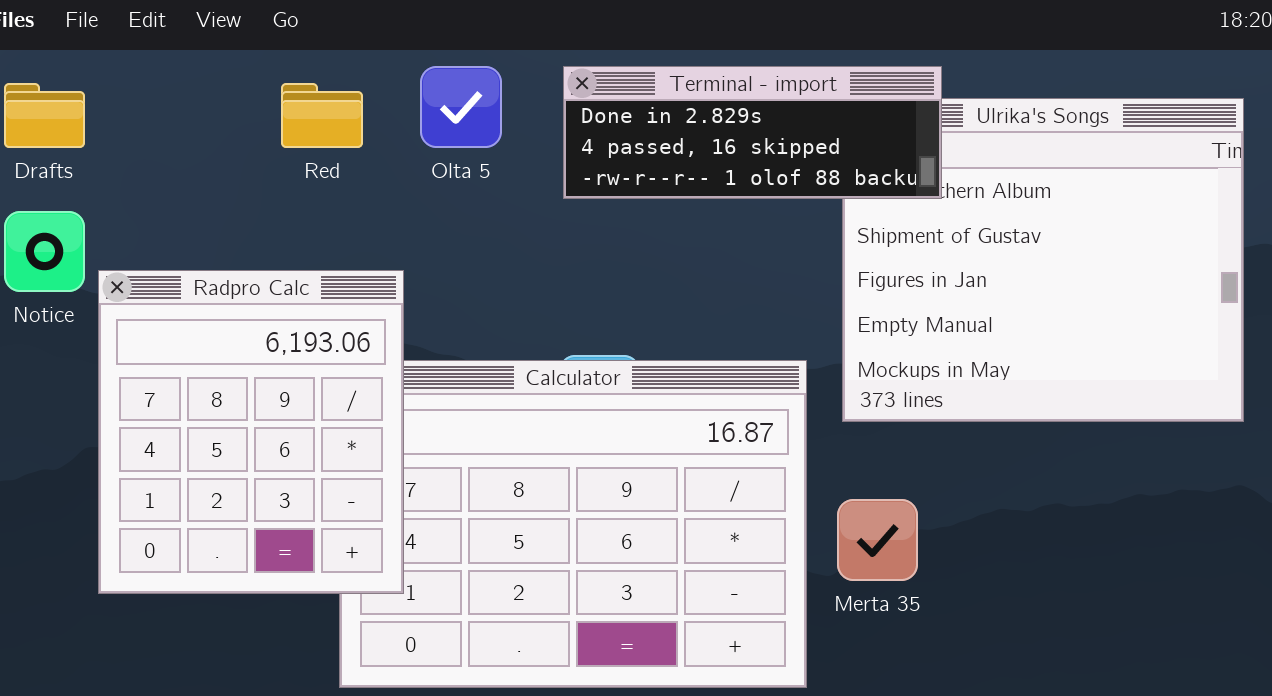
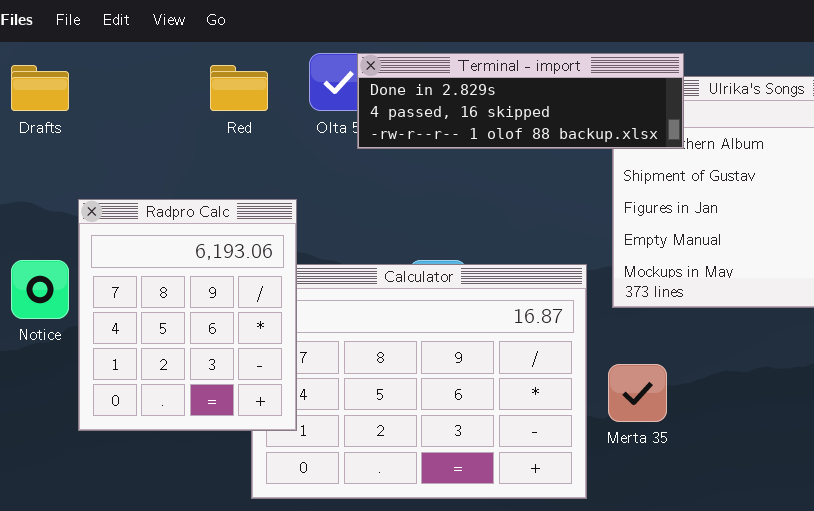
Terminal - import: [563,66,942,199] -> [357,53,684,149], resized
Notice: [4,211,85,292] -> [11,260,69,319], moved

